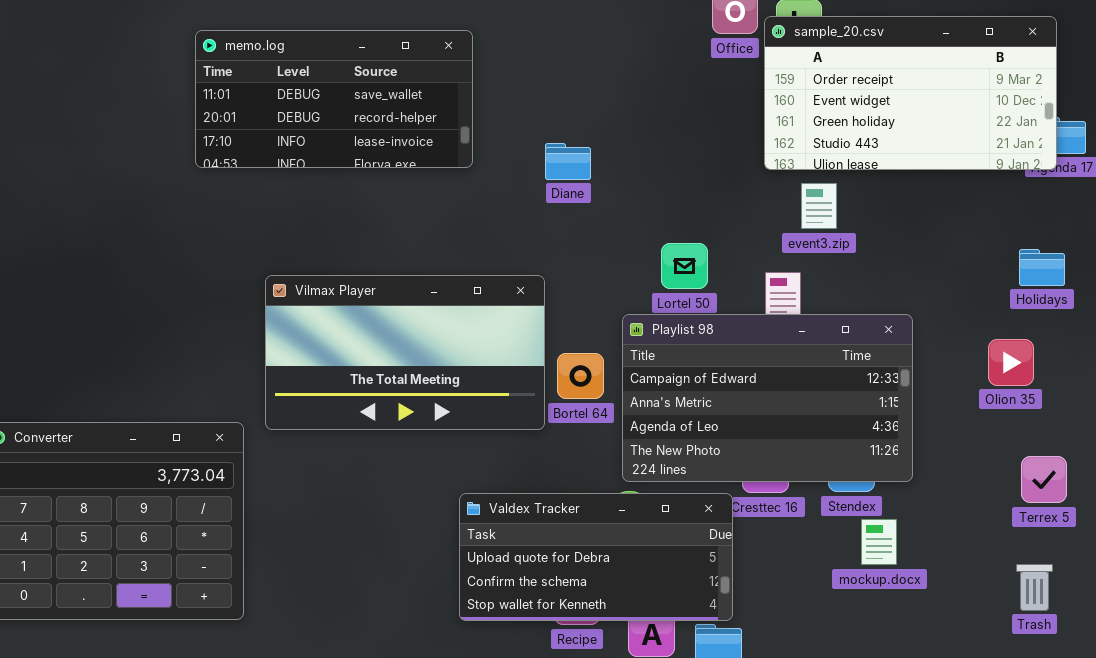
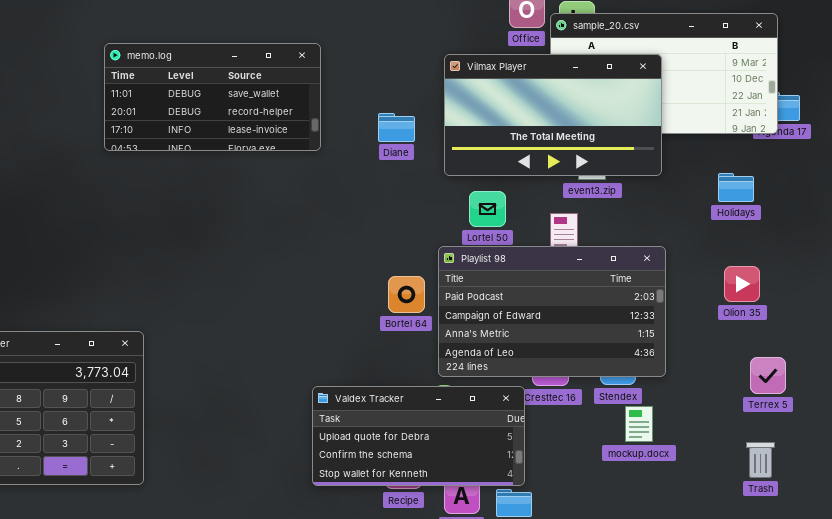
memo.log: [195,30,473,168] -> [104,43,321,151], moved
Holidays: [1019,249,1065,286] -> [718,173,754,202], moved
Vilmax Player: [265,275,545,430] -> [444,54,662,176], moved
Playlist 98: [622,314,913,482] -> [438,246,666,377], scrolled up 1 row

